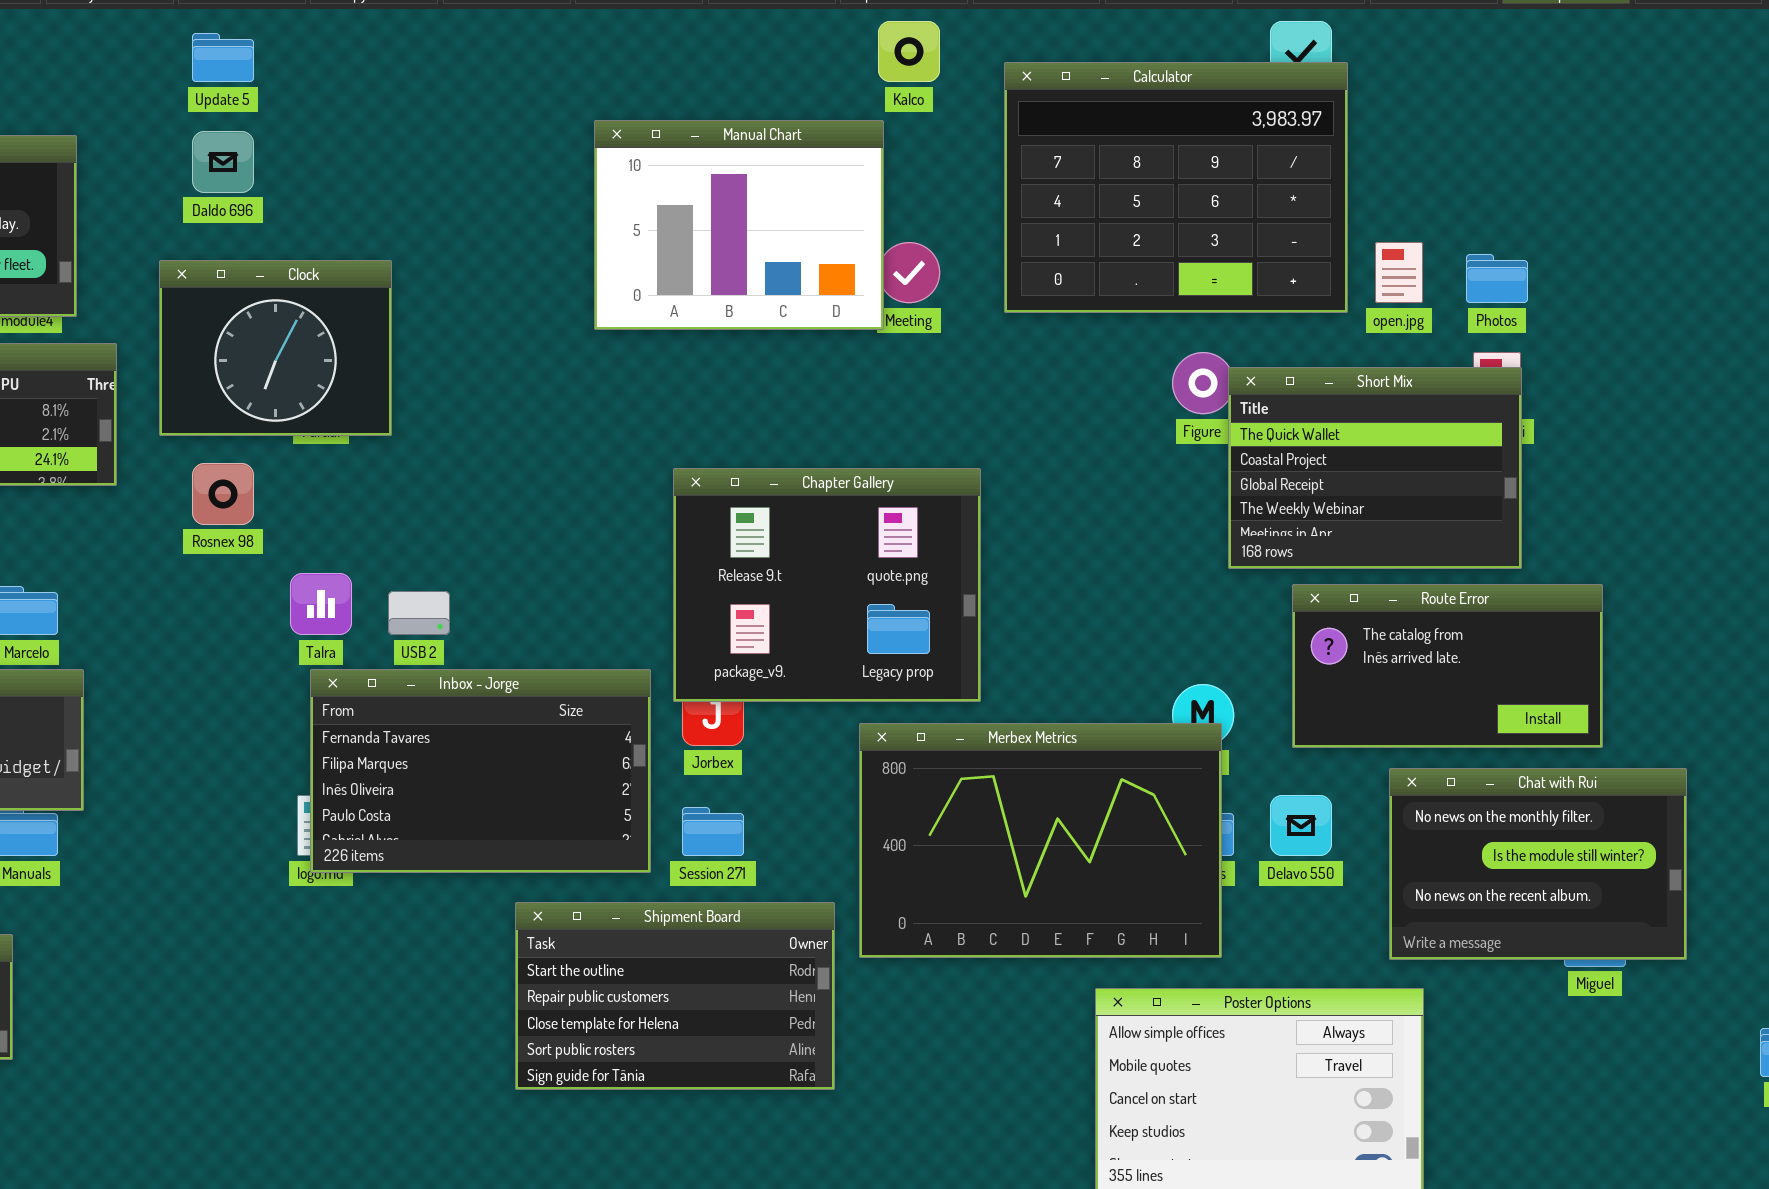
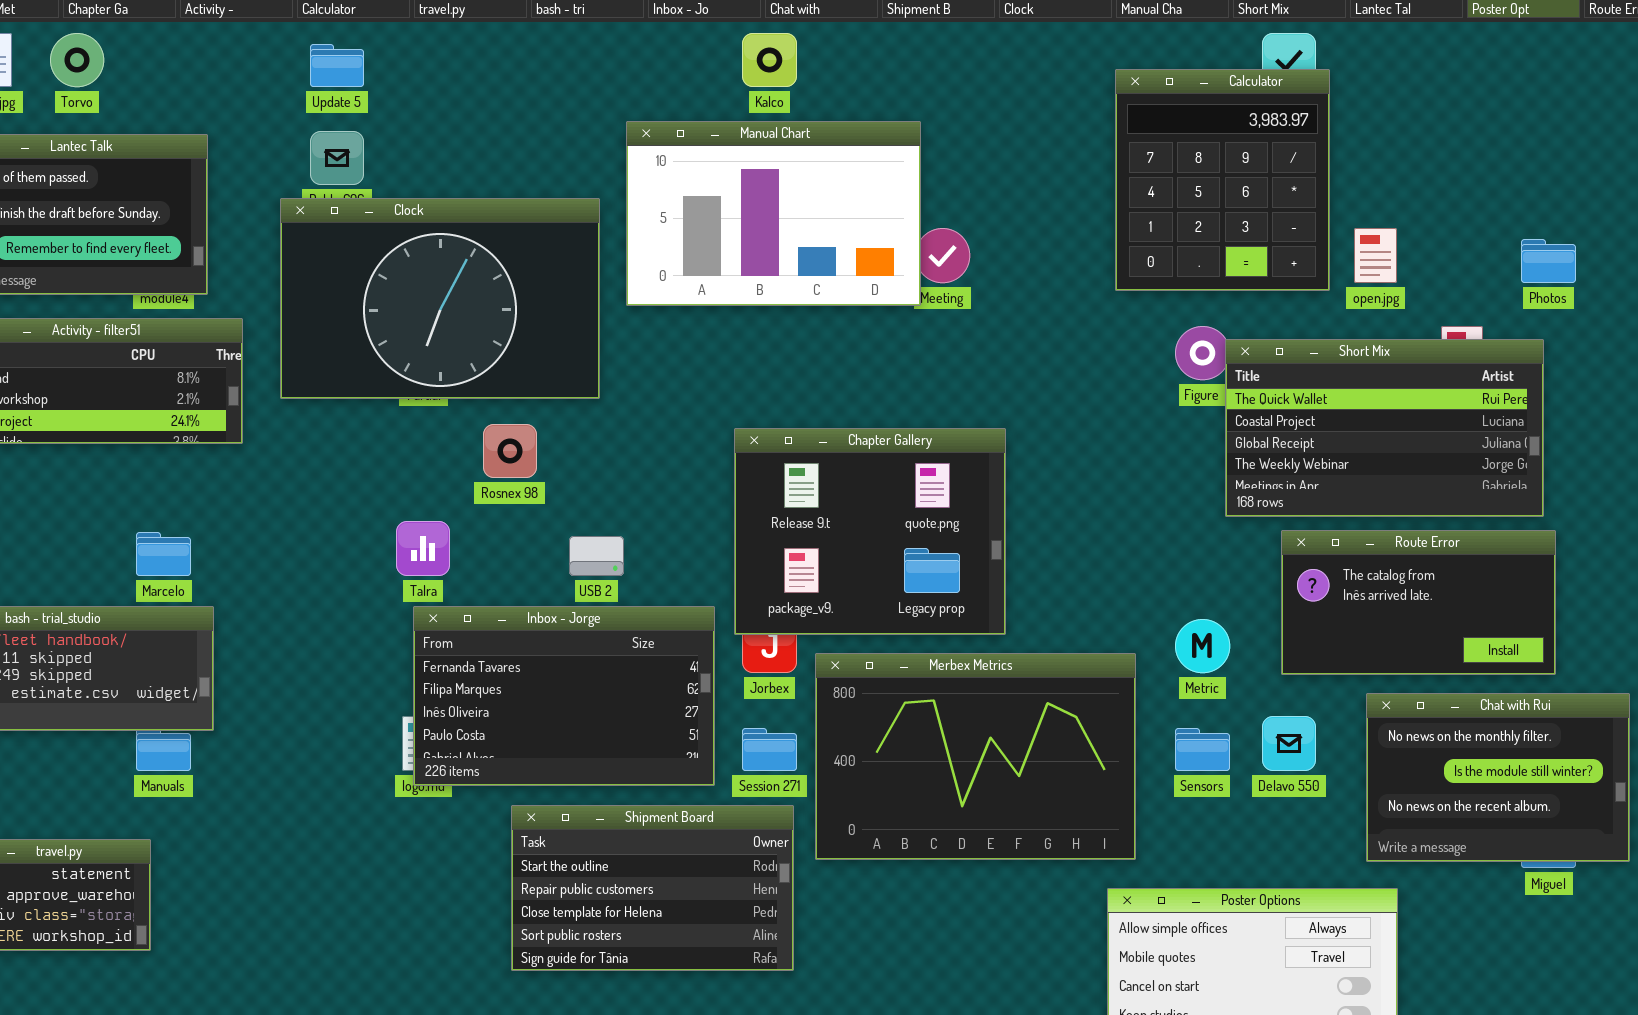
Kalco: [878,21,940,82] -> [742,33,797,87], moved
Calculator: [1004,62,1348,313] -> [1115,69,1330,291], resized
Manual Chart: [594,120,884,330] -> [626,121,921,306], resized
Photos: [1466,254,1528,303] -> [1521,239,1576,283], moved
Clock: [159,260,392,436] -> [280,198,600,399], resized
Short Mix: [1228,367,1522,569] -> [1225,339,1544,517], resized
Rosnex 98: [192,463,254,525] -> [483,424,537,478], moved
USB 2: [388,591,450,635] -> [569,536,624,576], moved
Merbex Metrics: [859,723,1222,958] -> [815,653,1136,860], moved
Shipment Board: [515,902,835,1090] -> [511,805,794,971], moved

